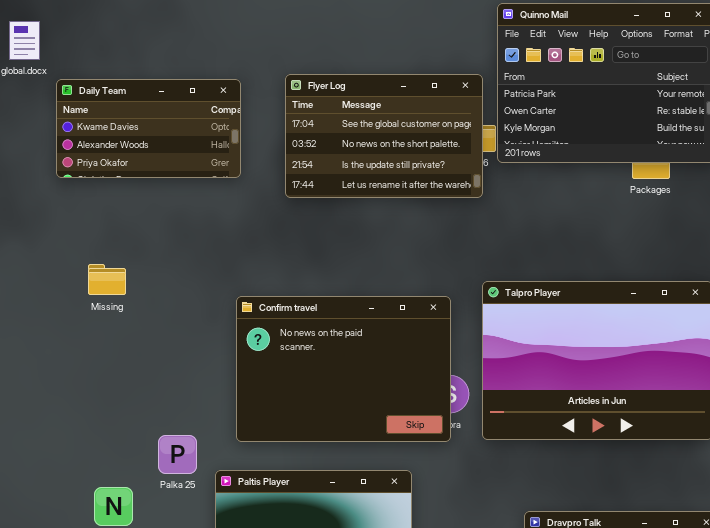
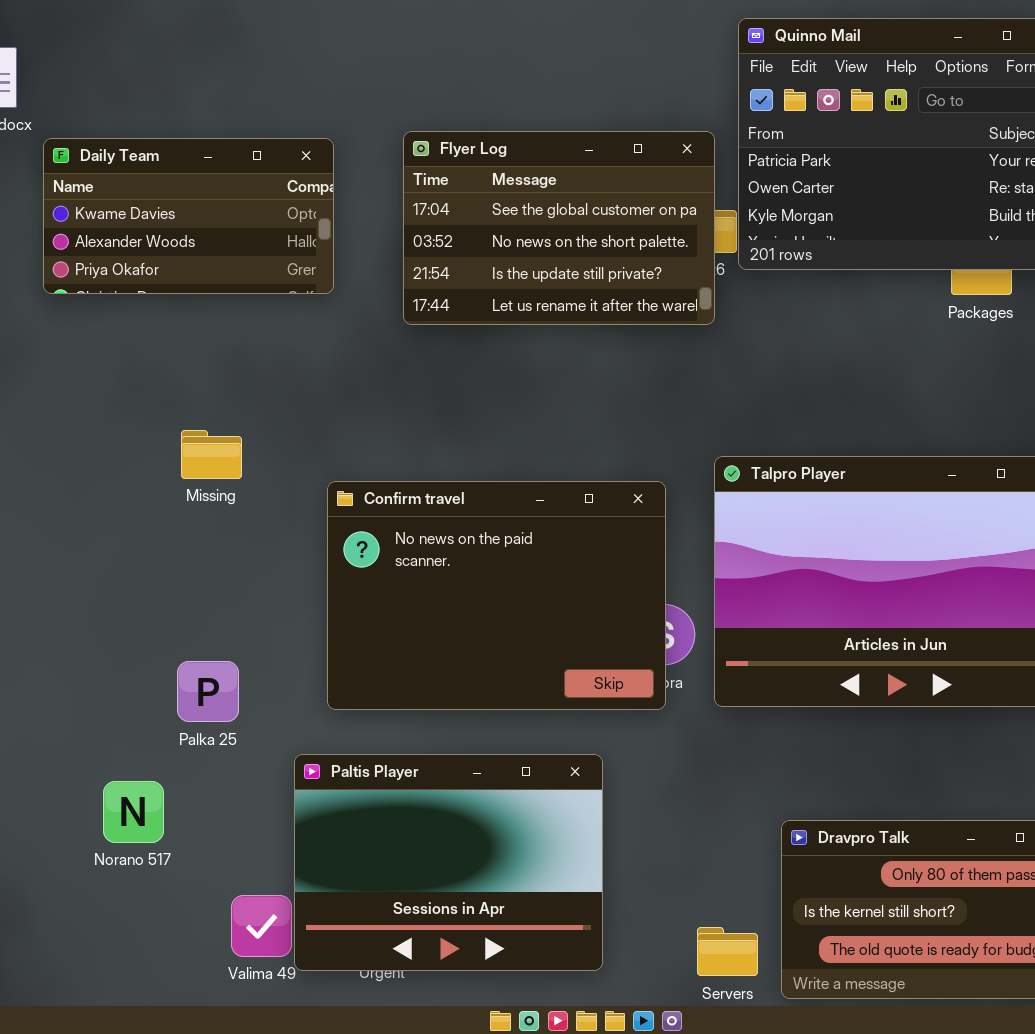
Missing: [88,264,126,295] -> [181,430,242,479], moved
Palka 25: [158,435,197,474] -> [177,661,239,722], moved

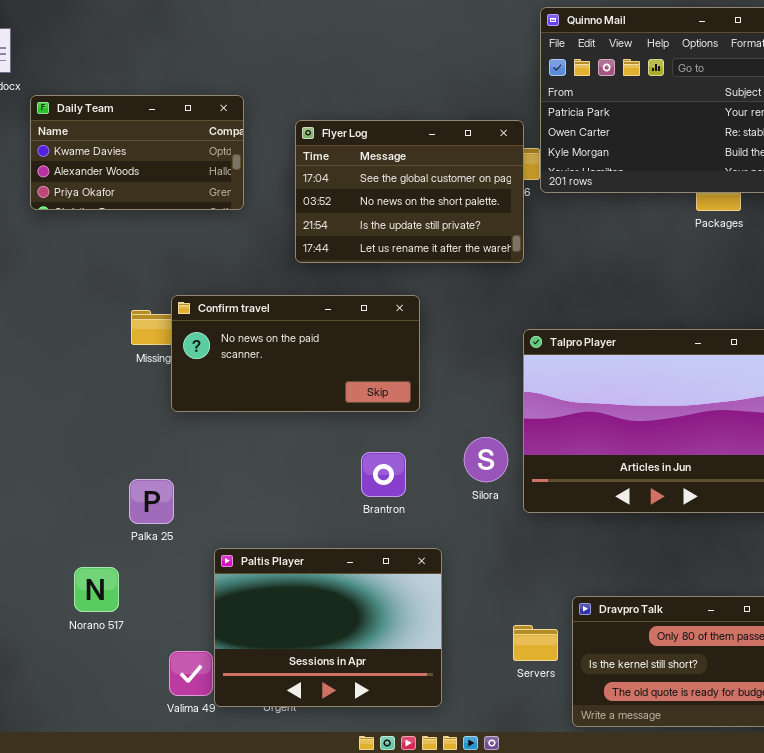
Flyer Log: [403,131,715,325] -> [295,120,524,263], moved
Confirm travel: [327,481,666,710] -> [171,295,420,412], moved, resized
Servers: [697,927,758,976] -> [513,625,558,661], moved

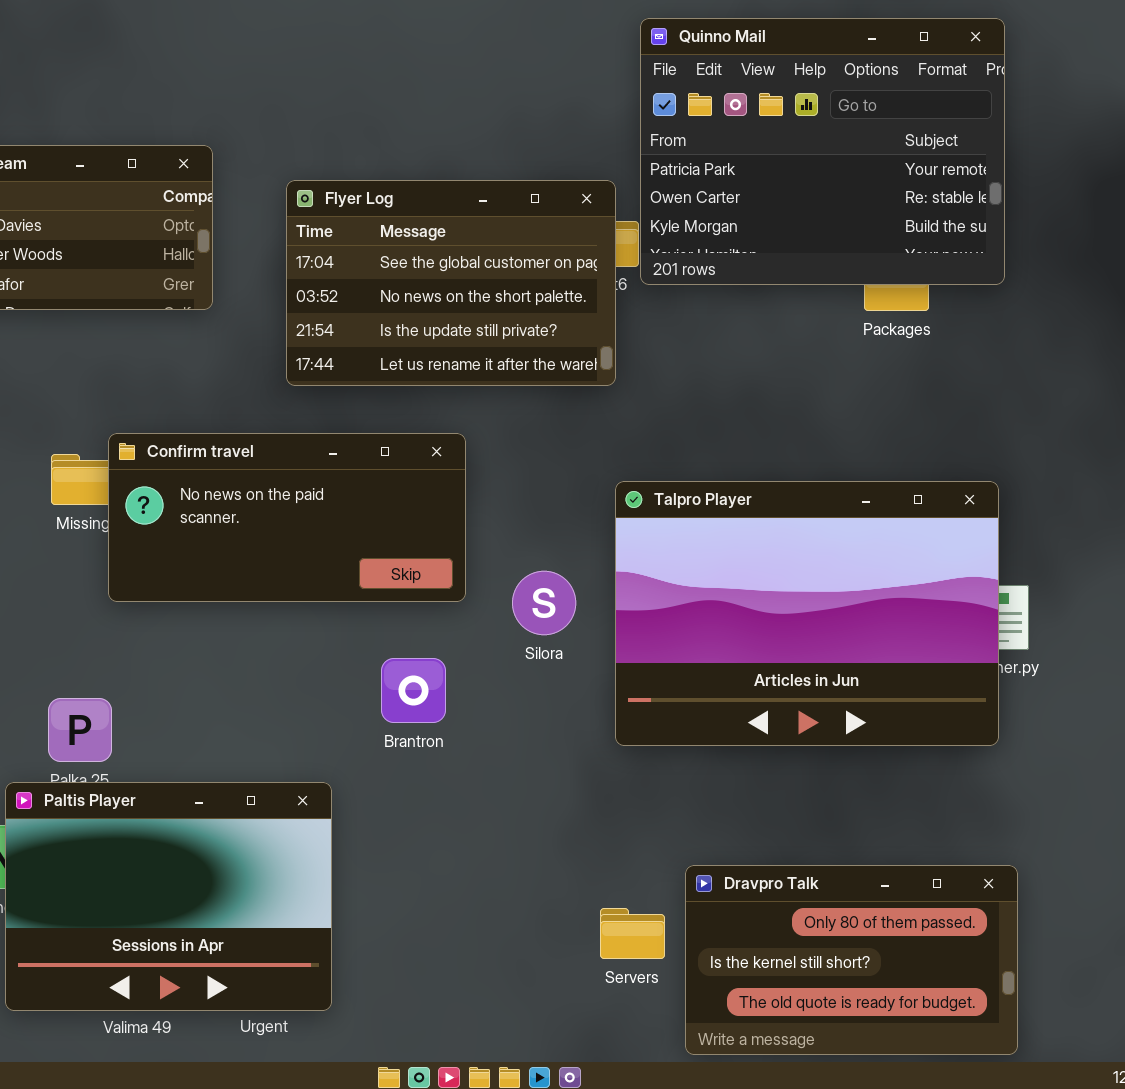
Silora: [464,437,508,482] -> [512,571,576,635], moved
Paltis Player: [214,548,442,707] -> [5,782,332,1011], moved

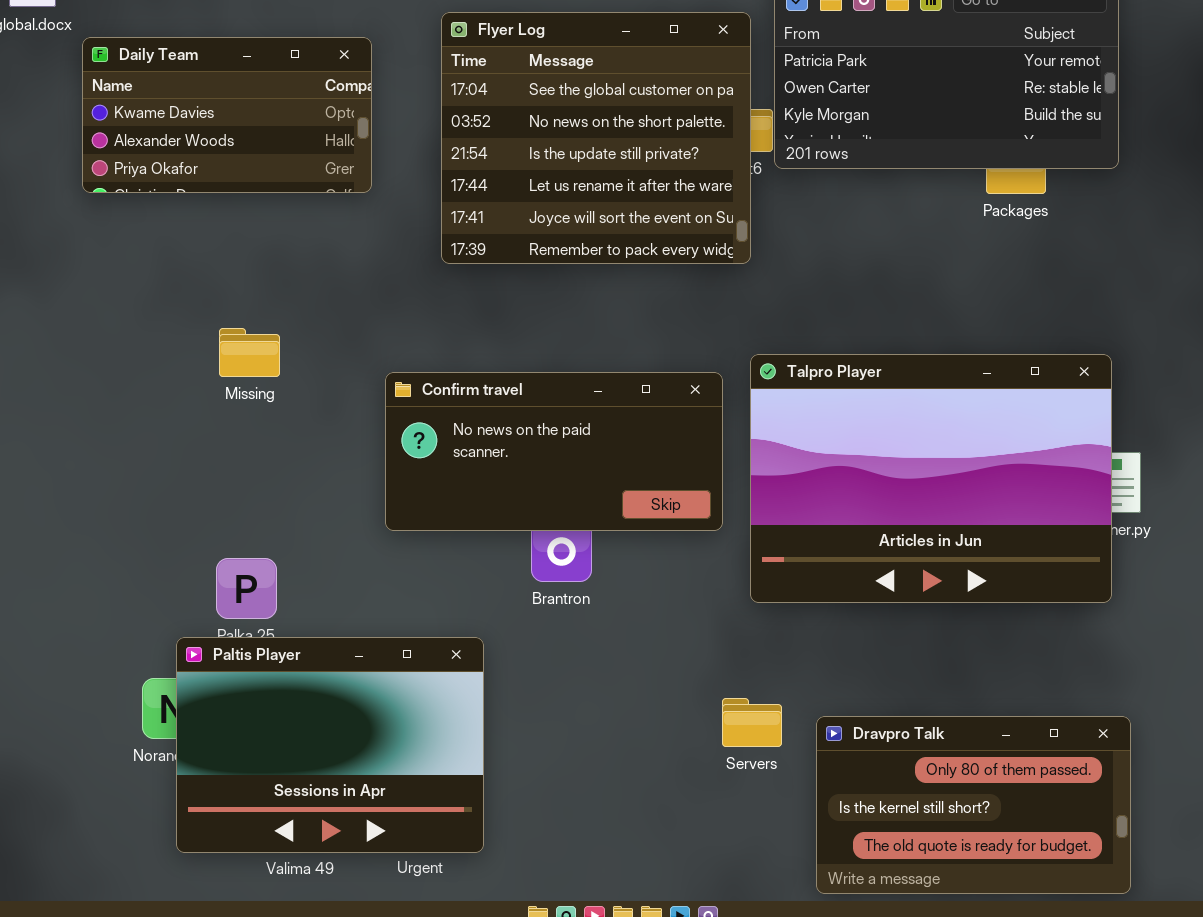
Flyer Log: [286,180,616,386] -> [441,12,751,264], resized
Confirm travel: [108,433,466,602] -> [385,372,723,531], moved
Servers: [600,908,665,959] -> [722,698,782,747], moved

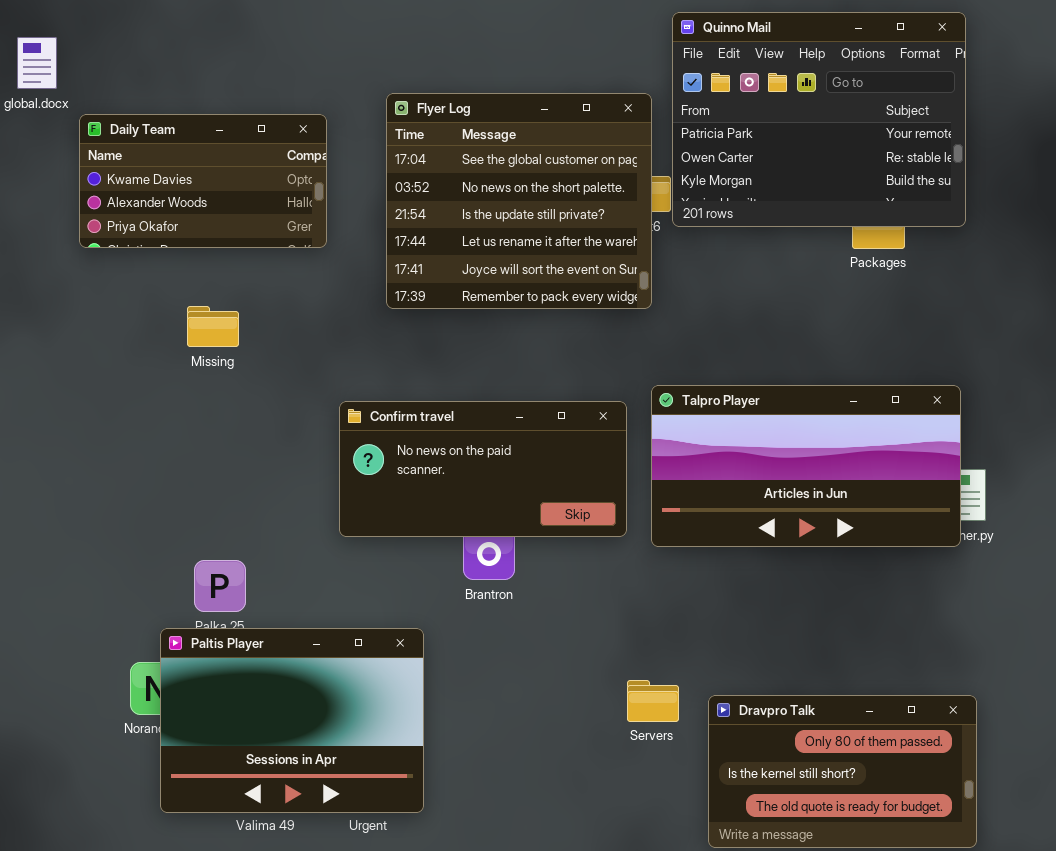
Missing: [219,328,280,377] -> [187,306,239,347], moved
Talpro Player: [750,354,1112,603] -> [651,385,961,547], resized

